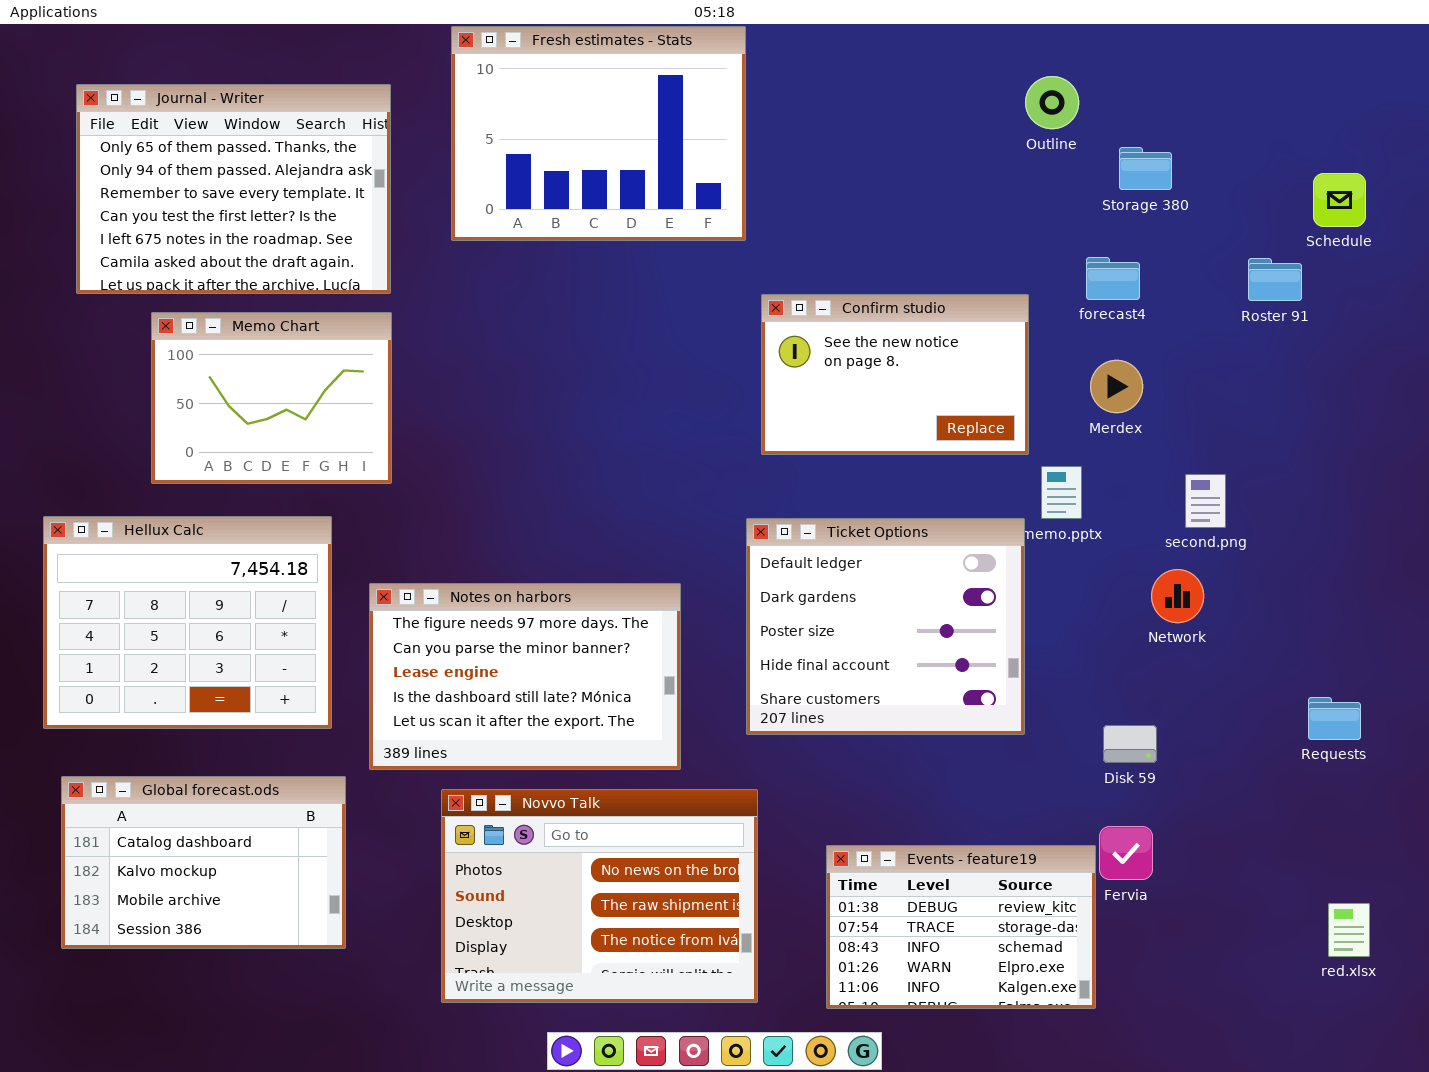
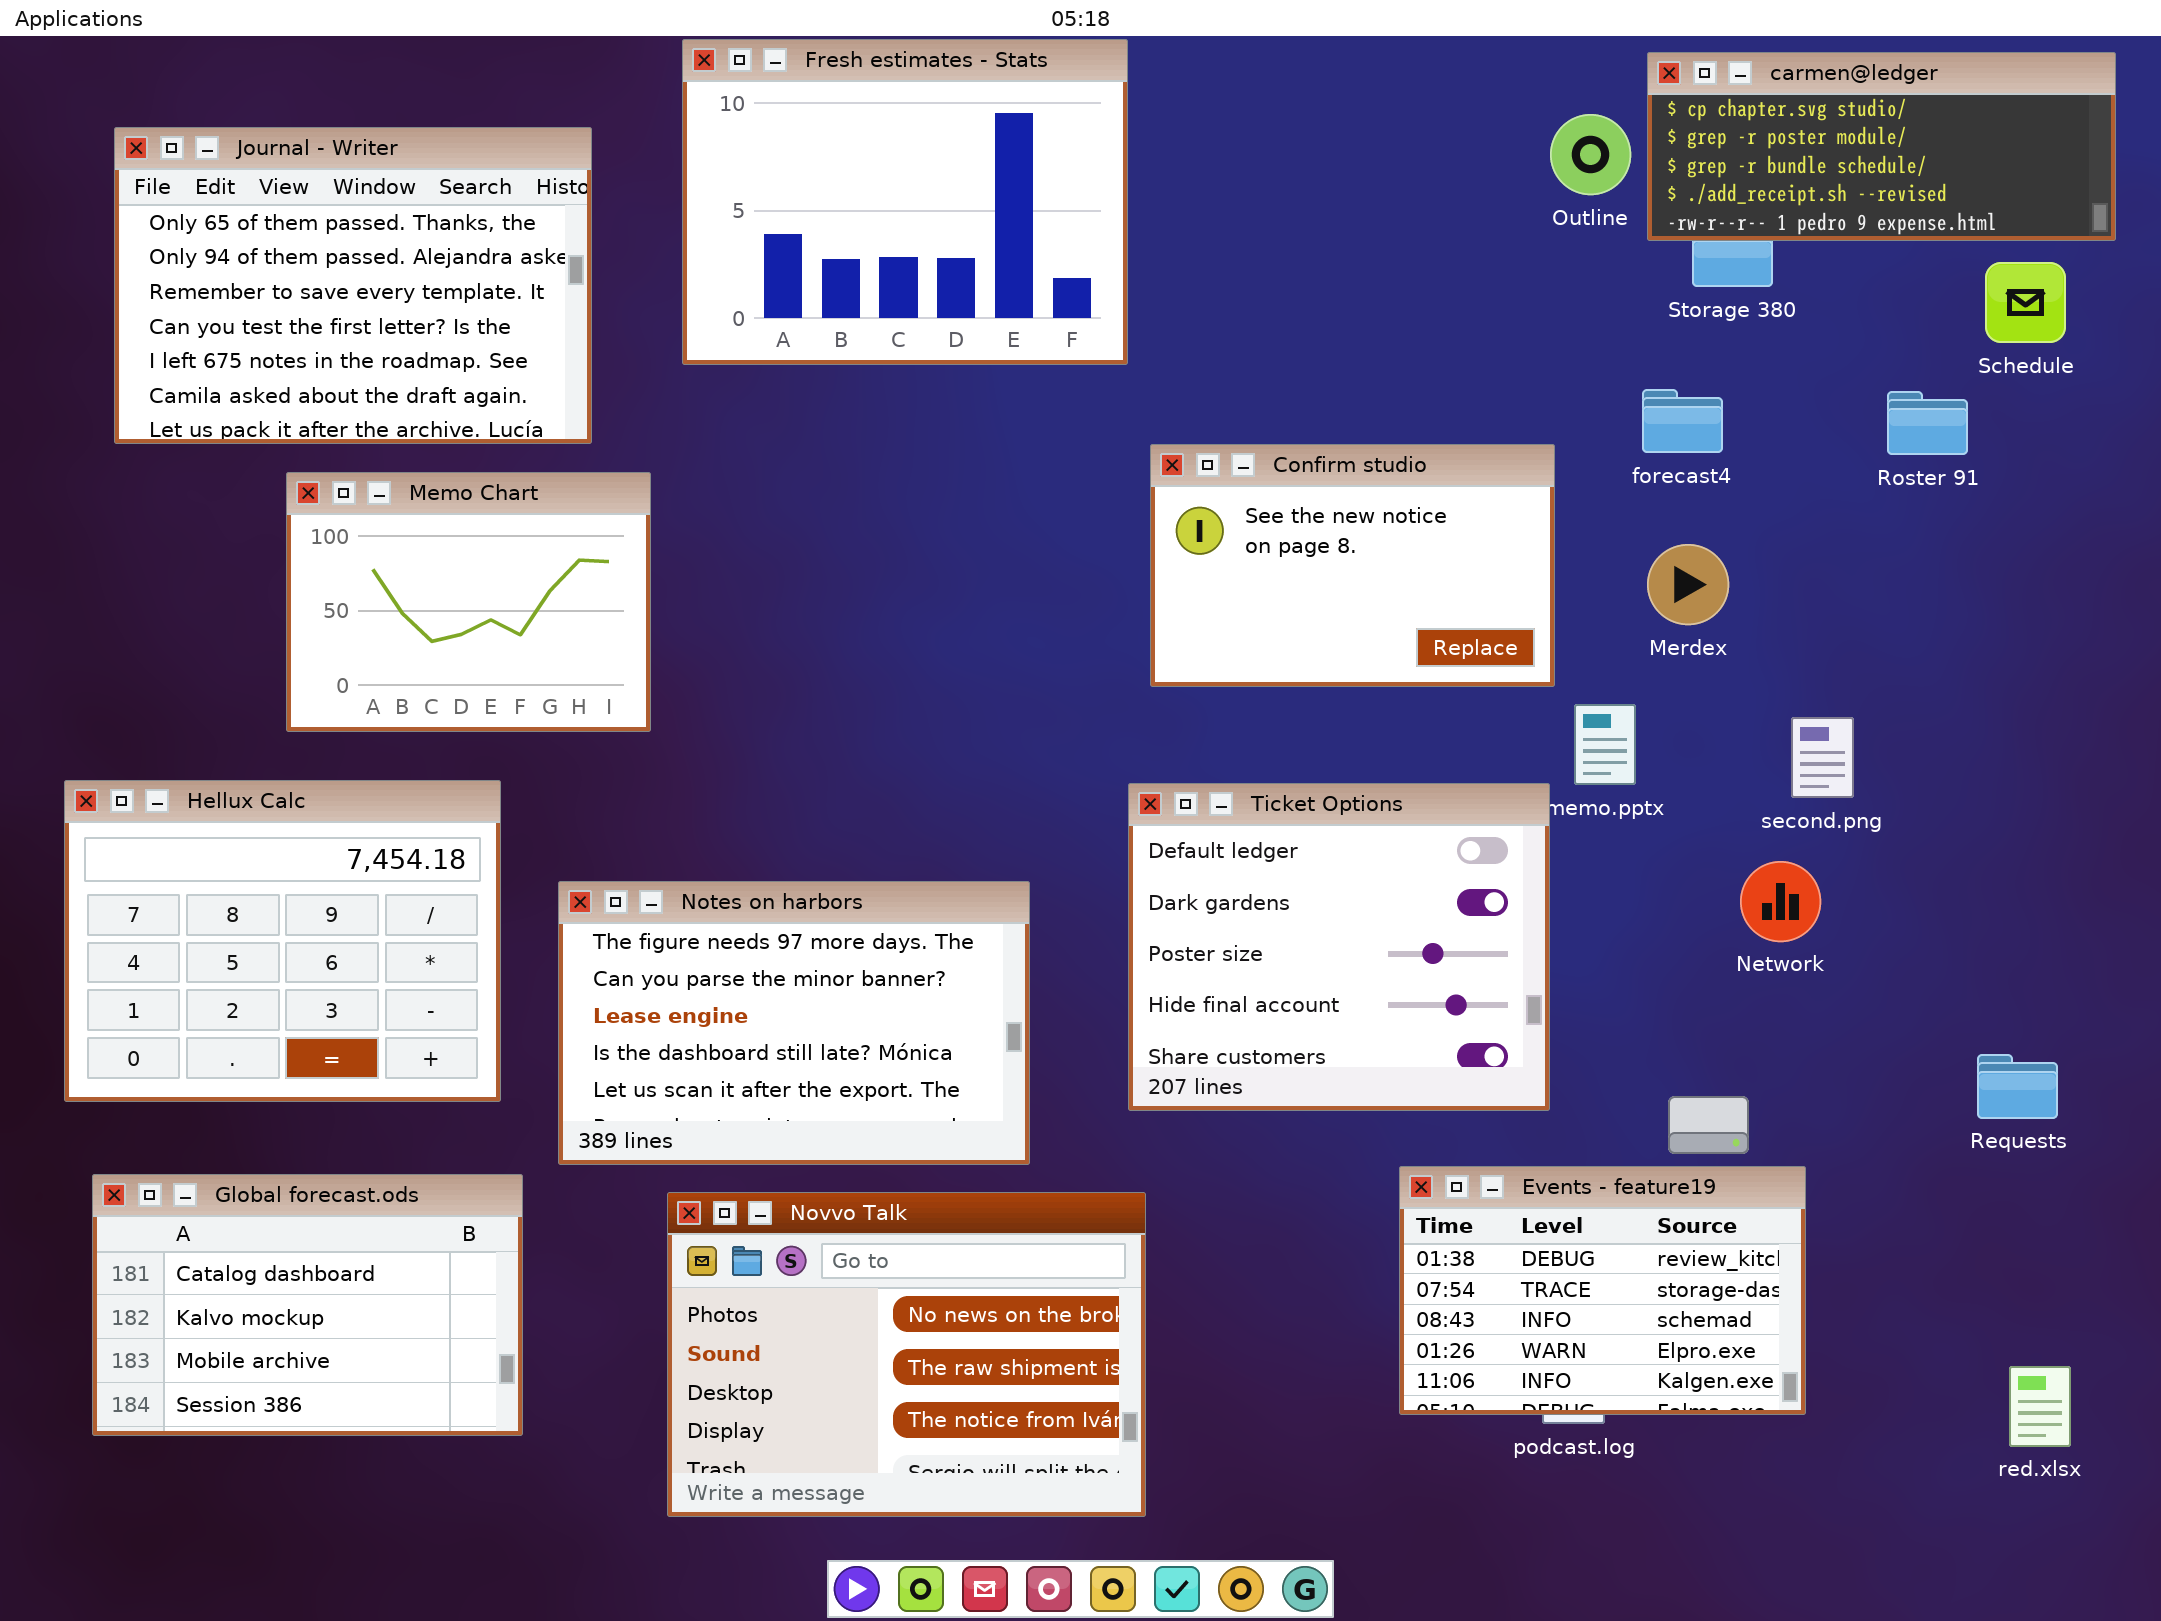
carmen@ledger: none -> [1647,52,2116,241], opened
Memo Chart: [151,312,392,484] -> [286,472,651,732], moved
Events - feature19: [826,845,1096,1009] -> [1399,1166,1806,1415], moved

